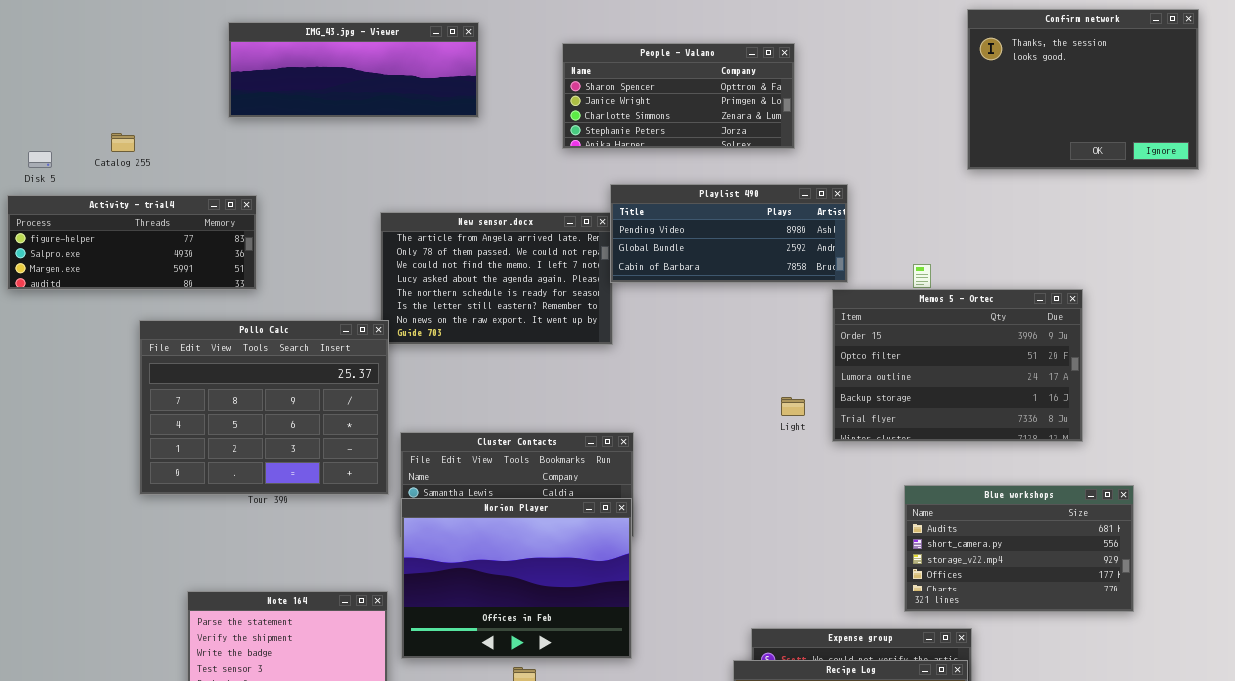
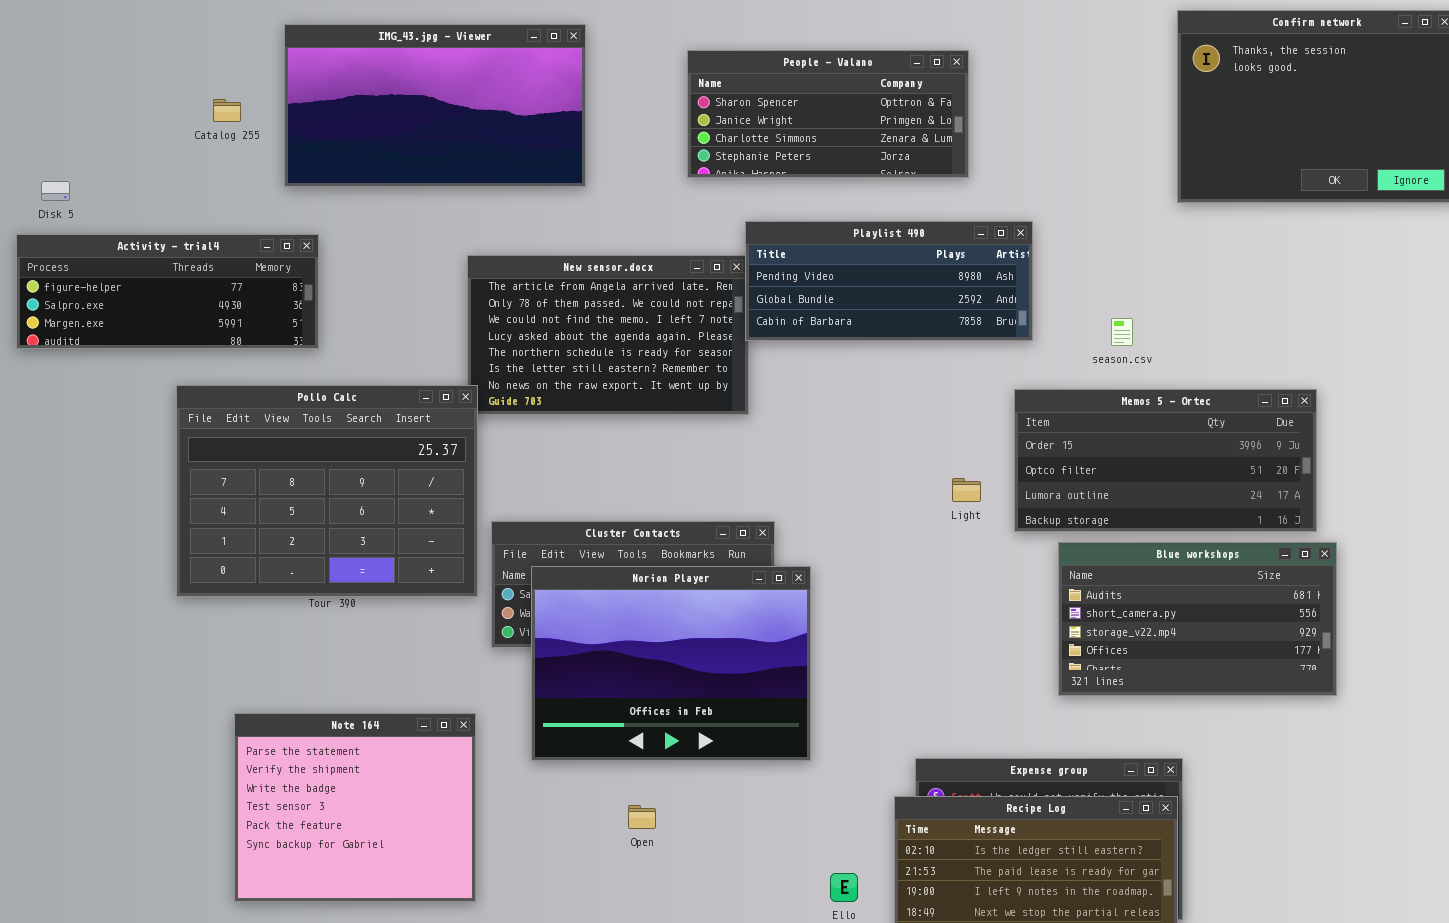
IMG_43.jpg - Viewer: [228,22,479,118] -> [284,24,586,187], resized
Catalog 255: [111,133,135,152] -> [213,99,241,122], moved
Memos 5 - Ortec: [832,289,1083,442] -> [1014,389,1317,532], resized
Blue workshops: [904,485,1134,612] -> [1058,542,1337,696], moved
Norion Player: [401,498,632,659] -> [531,566,811,761], moved

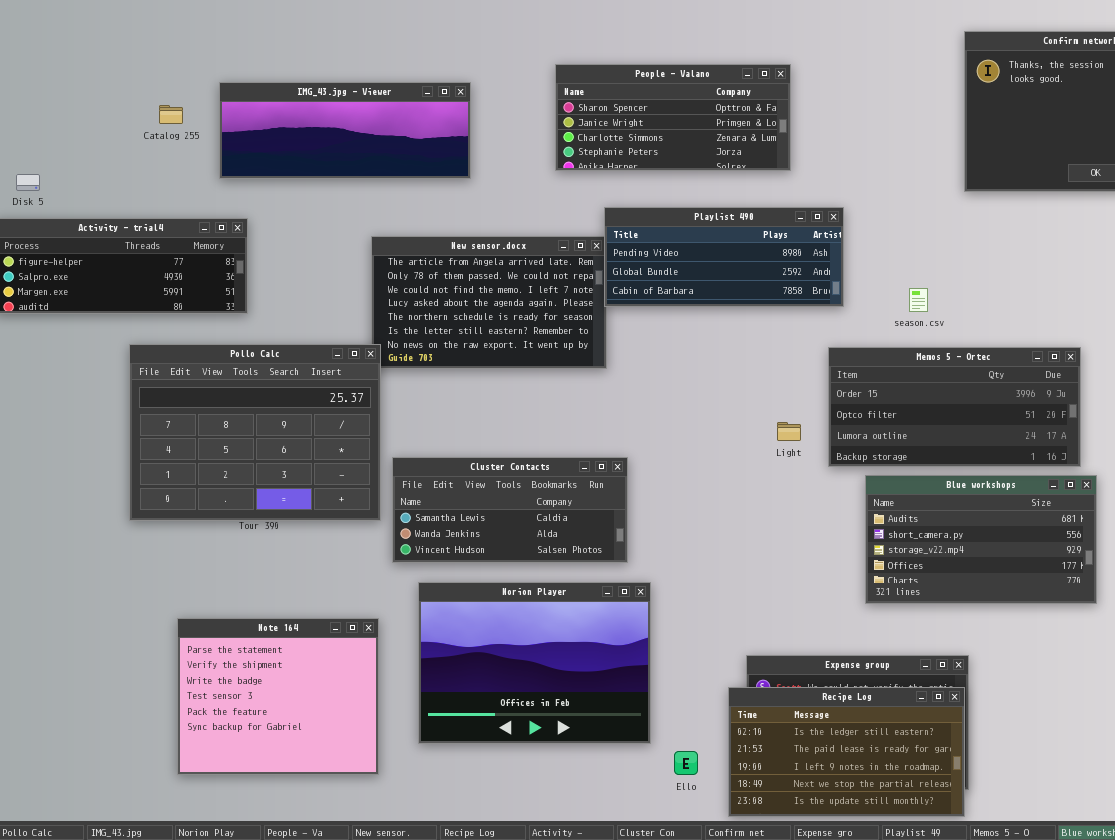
IMG_43.jpg - Viewer: [284,24,586,187] -> [219,82,471,179], resized
Norion Player: [531,566,811,761] -> [418,582,651,744], moved

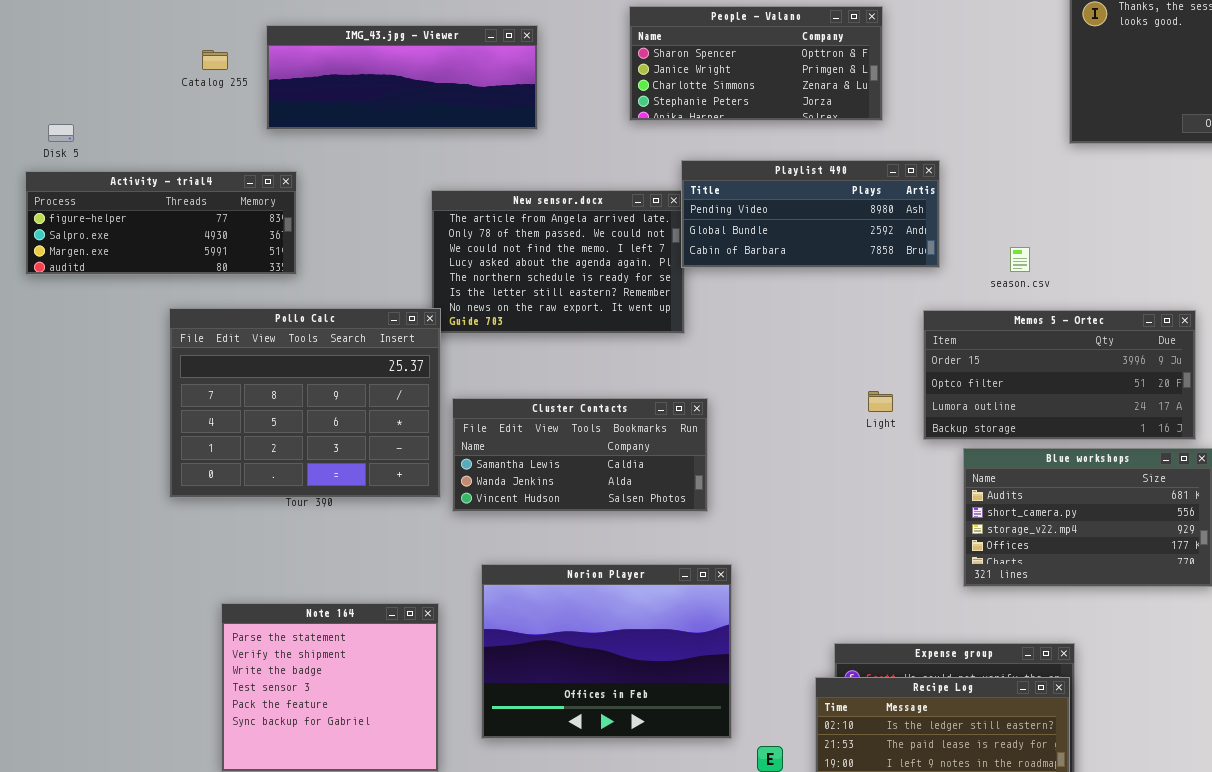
Cluster Contacts: [392,457,628,563] -> [452,398,708,512], moved

